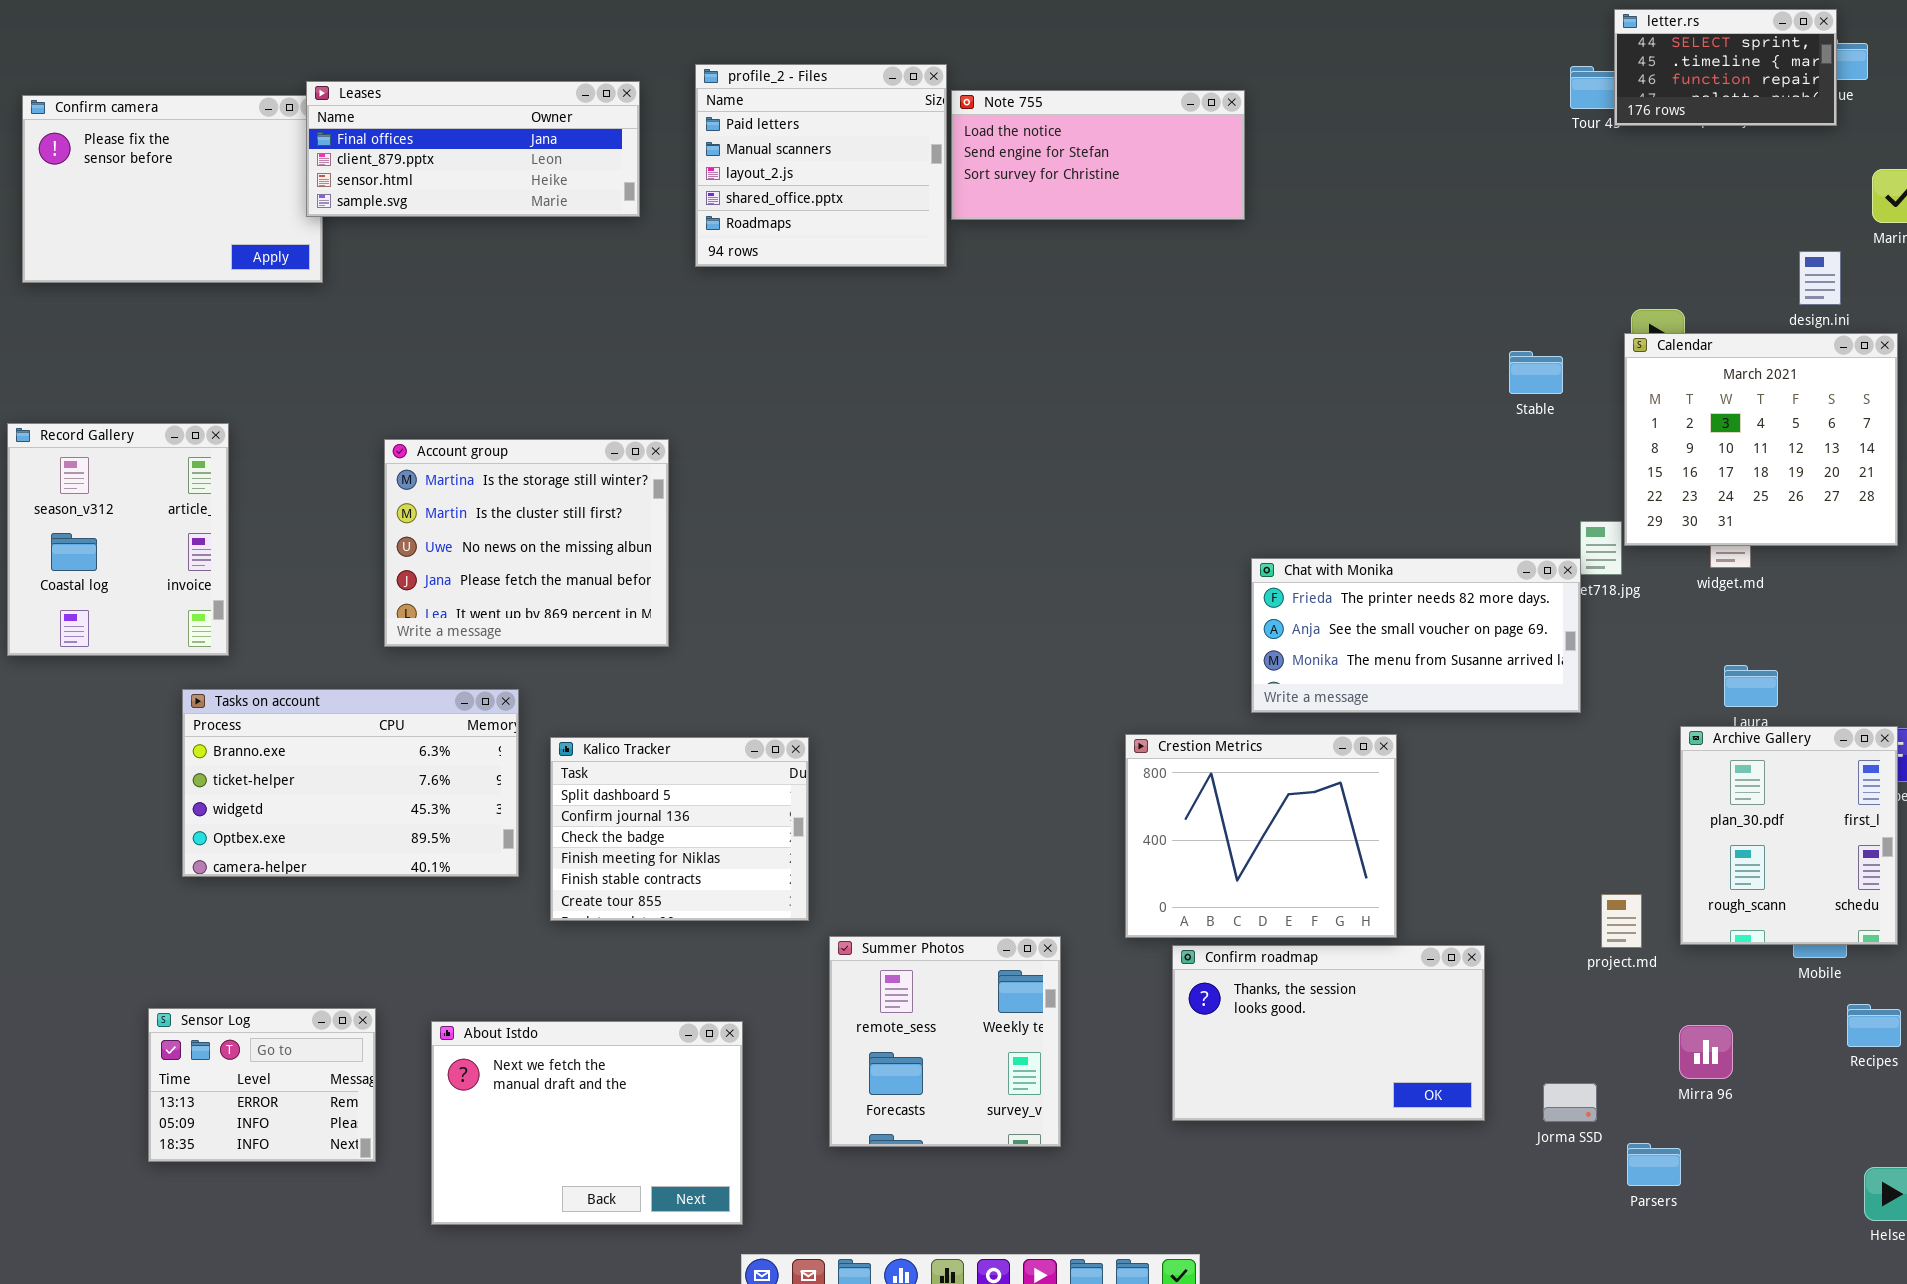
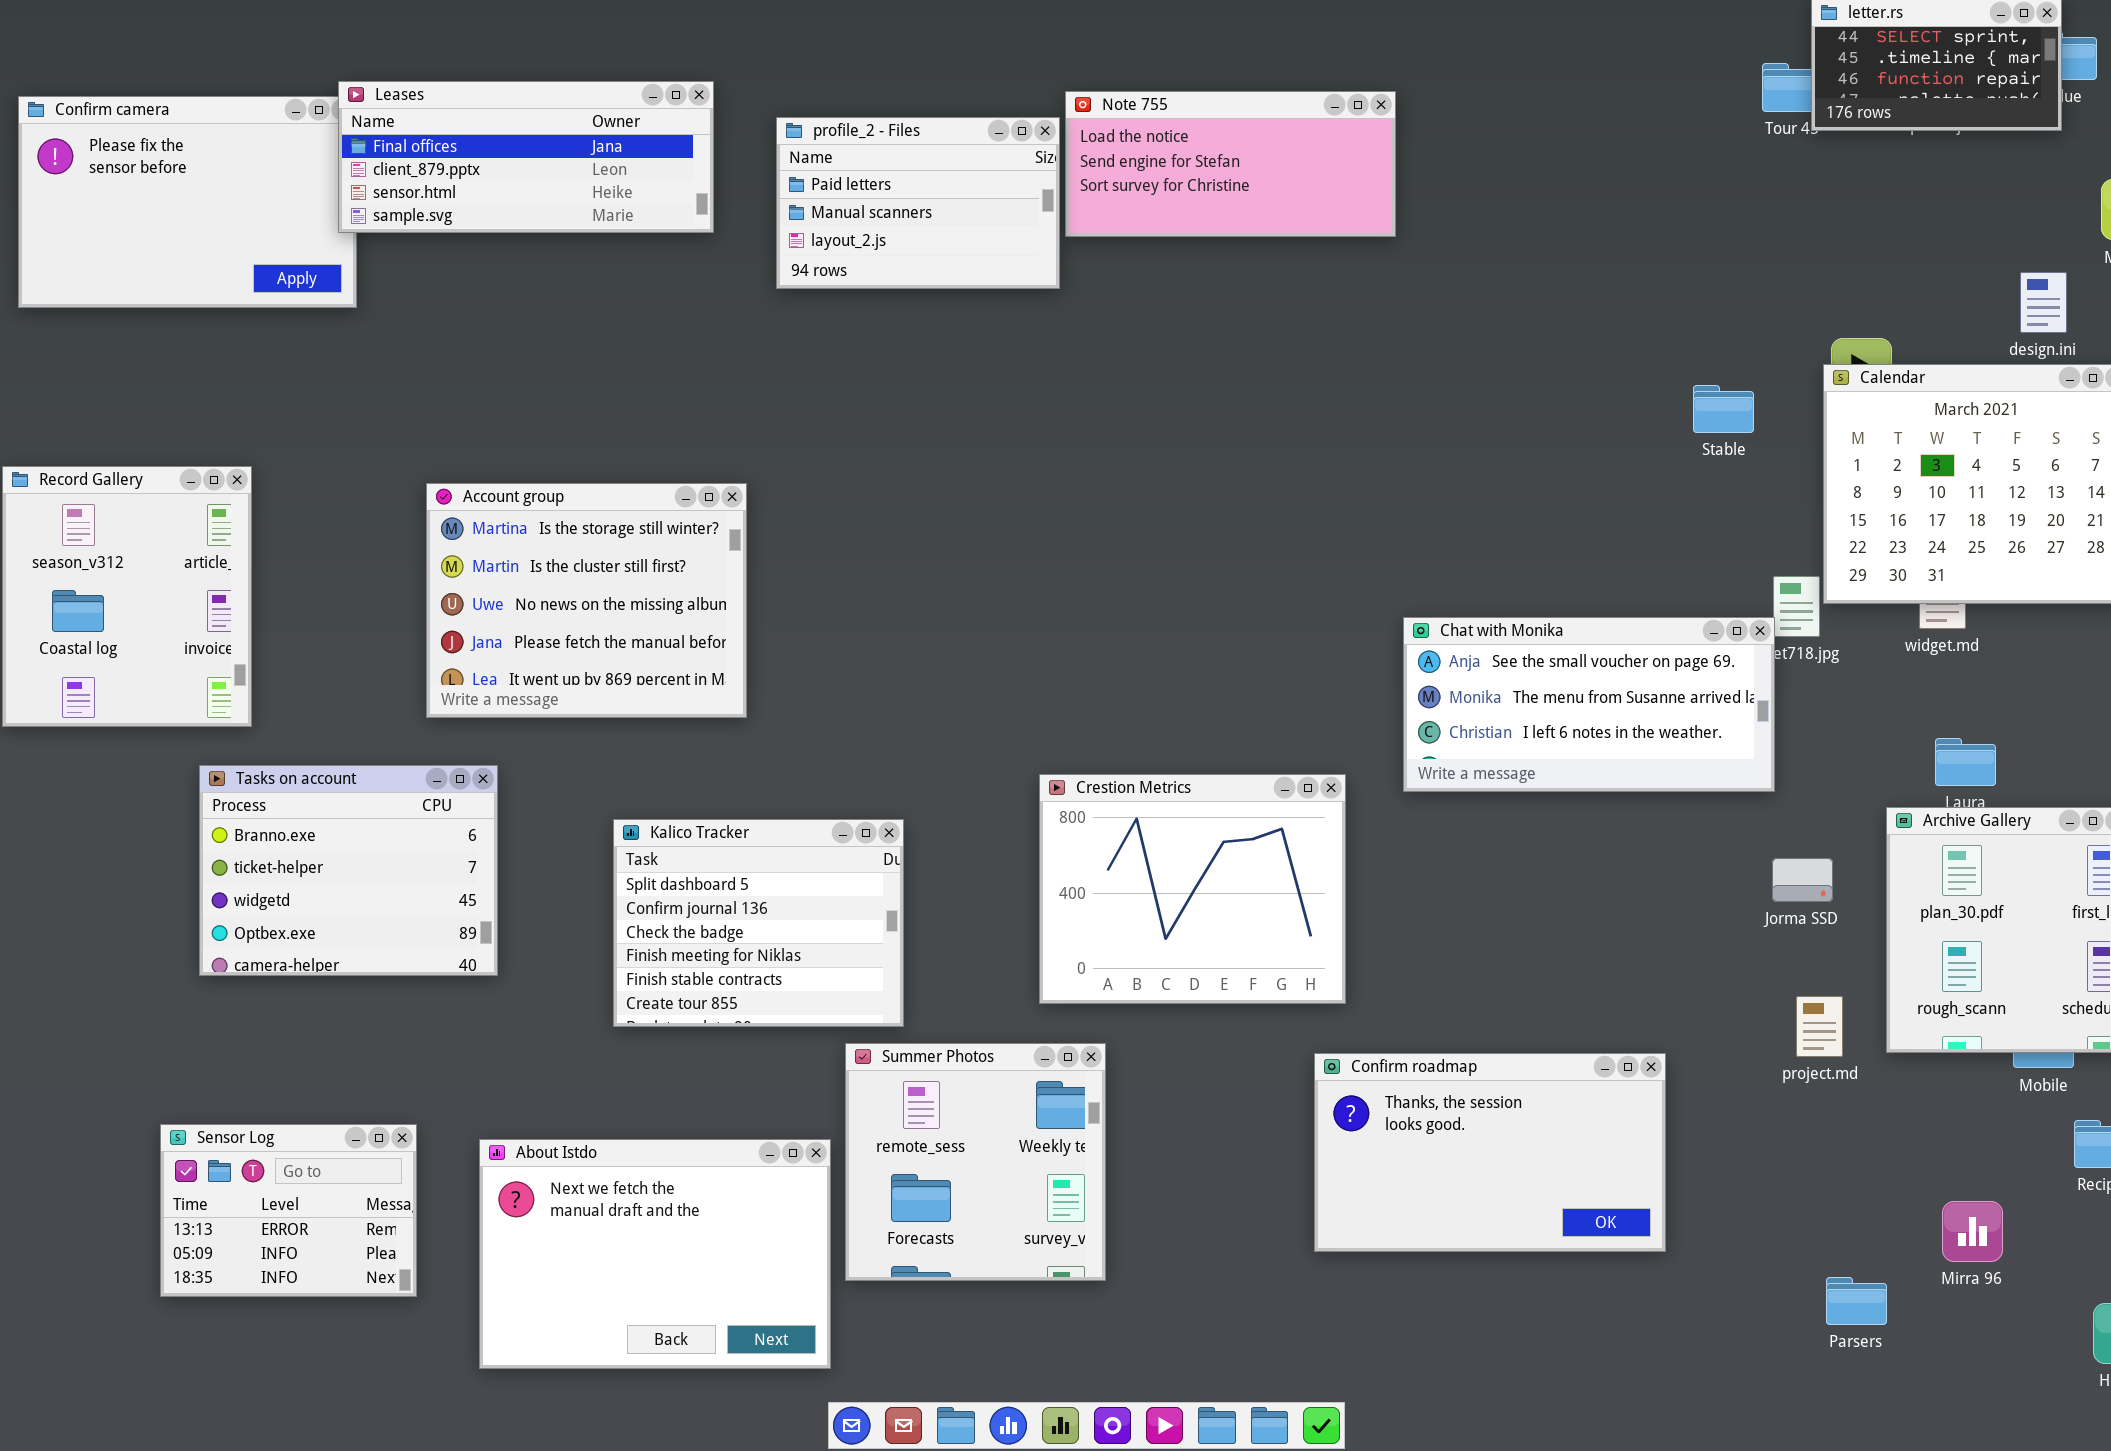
profile_2 - Files: [695,64,947,267] -> [776,117,1060,289], resized
Chat with Monika: [1251,558,1581,713] -> [1403,617,1775,792], scrolled down 1 row
Tasks on account: [182,689,519,877] -> [199,765,498,976], resized
Crestion Metrics: [1125,734,1397,938] -> [1039,774,1346,1004], moved
Summer Photos: [829,936,1061,1147] -> [845,1043,1106,1281], moved
Mirra 96: [1679,1025,1733,1079] -> [1942,1201,2003,1262], moved
Jorma SSD: [1543,1083,1597,1122] -> [1772,858,1833,902], moved

